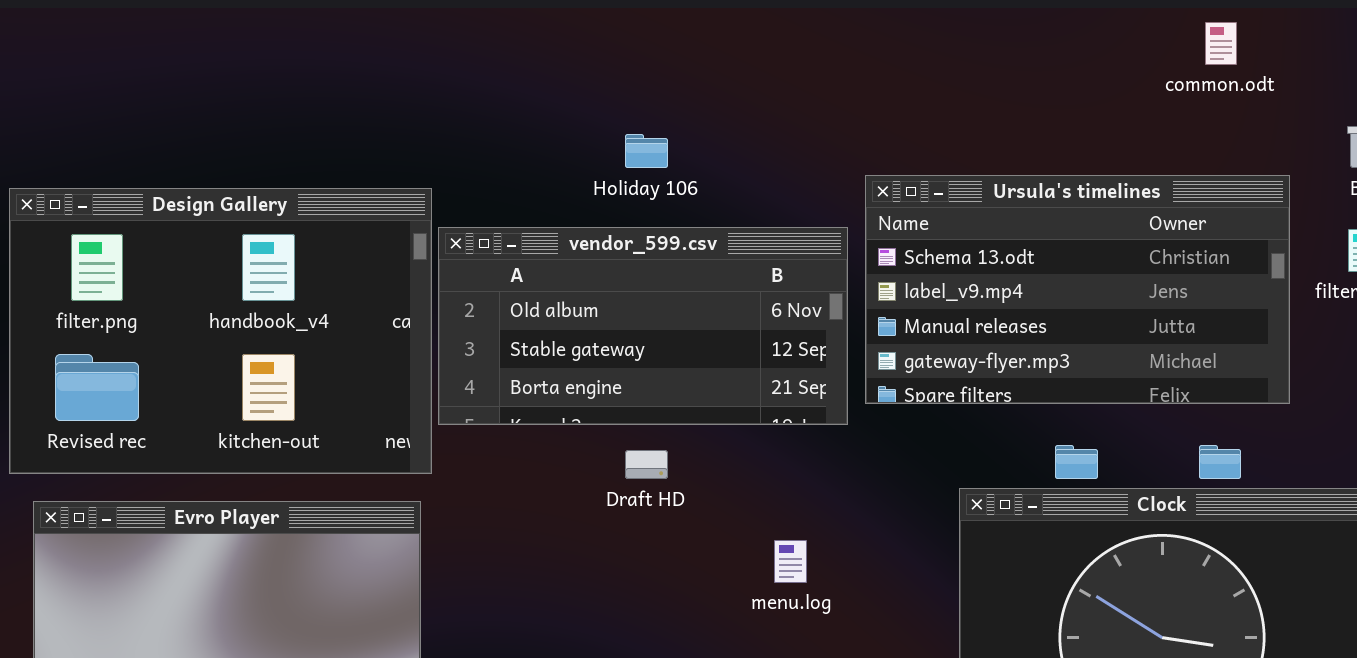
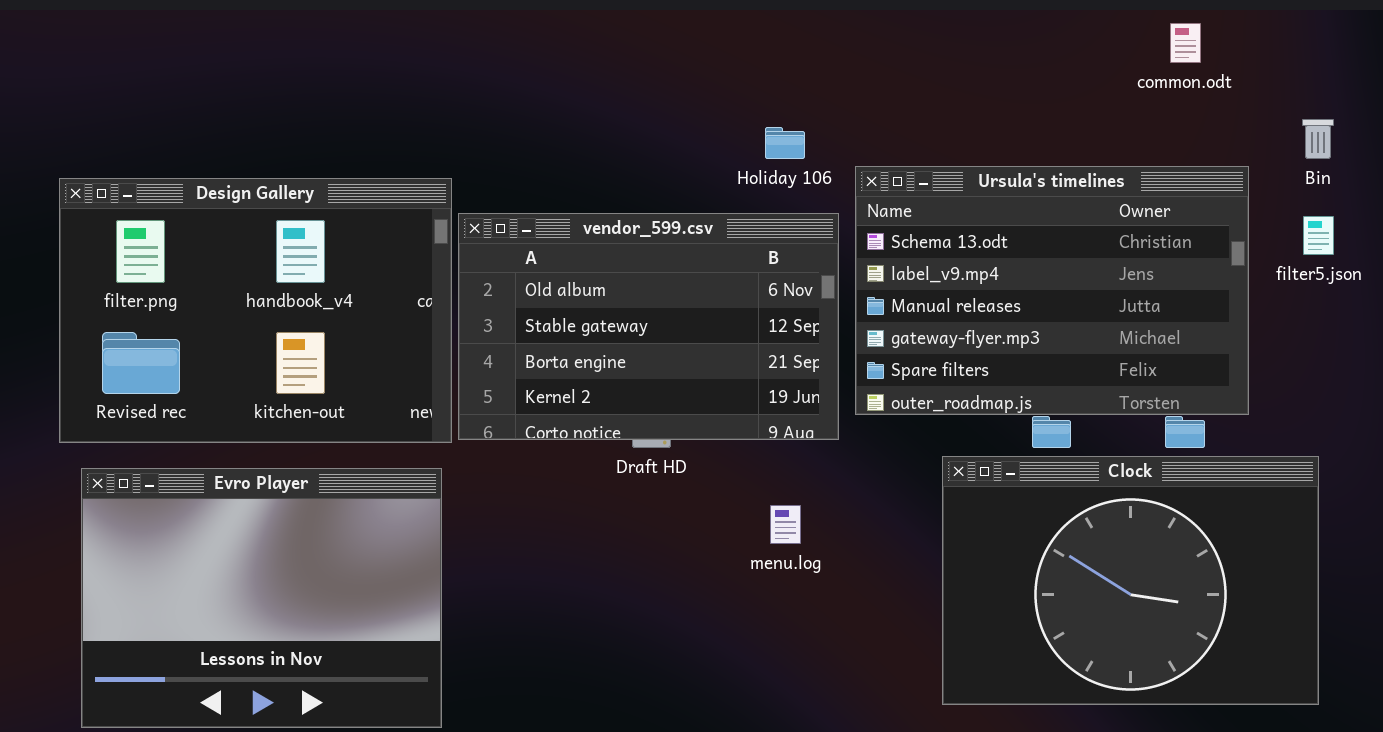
Holiday 106: [625,134,668,168] -> [765,127,805,159], moved
Ursula's timelines: [865,175,1290,404] -> [855,166,1249,415], resized
vendor_599.csv: [438,227,848,425] -> [458,213,839,440], resized

